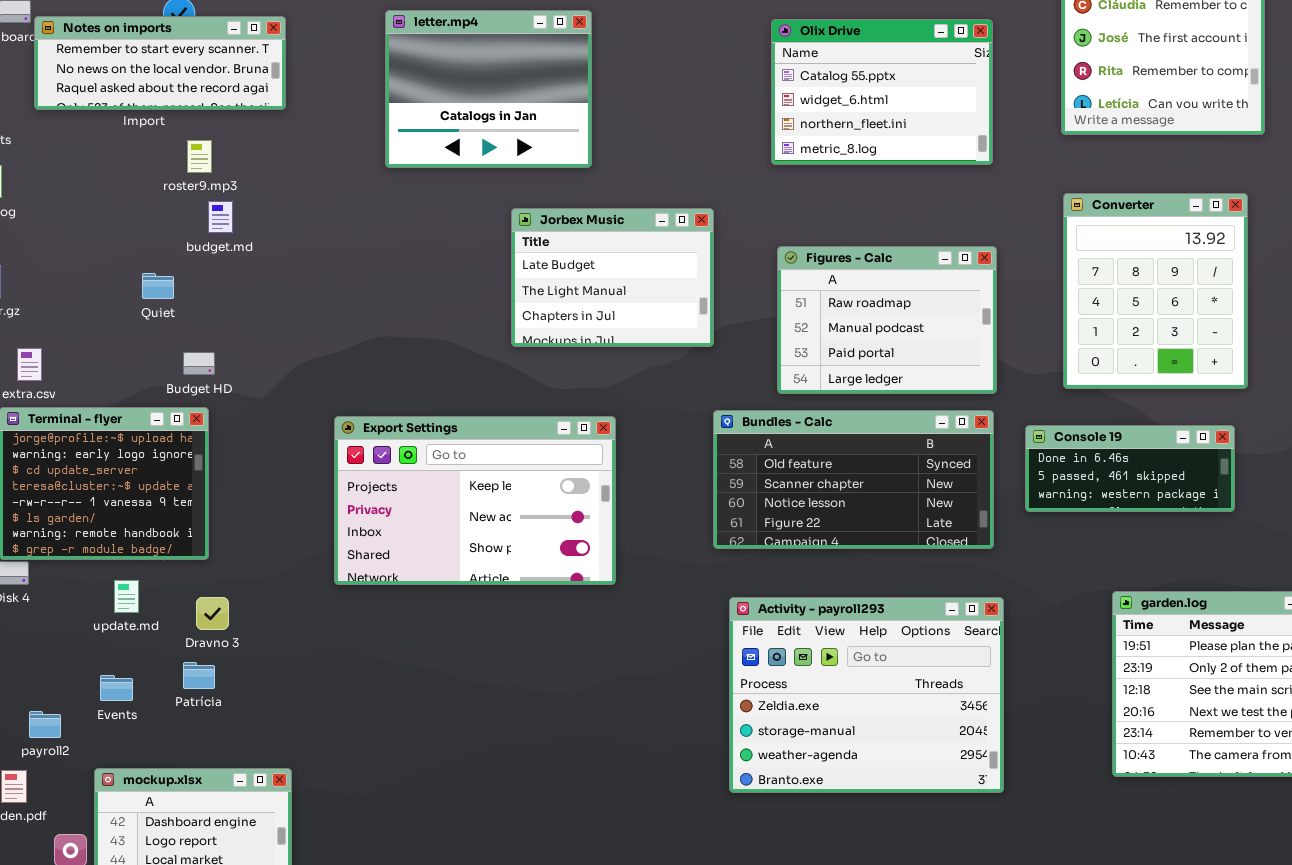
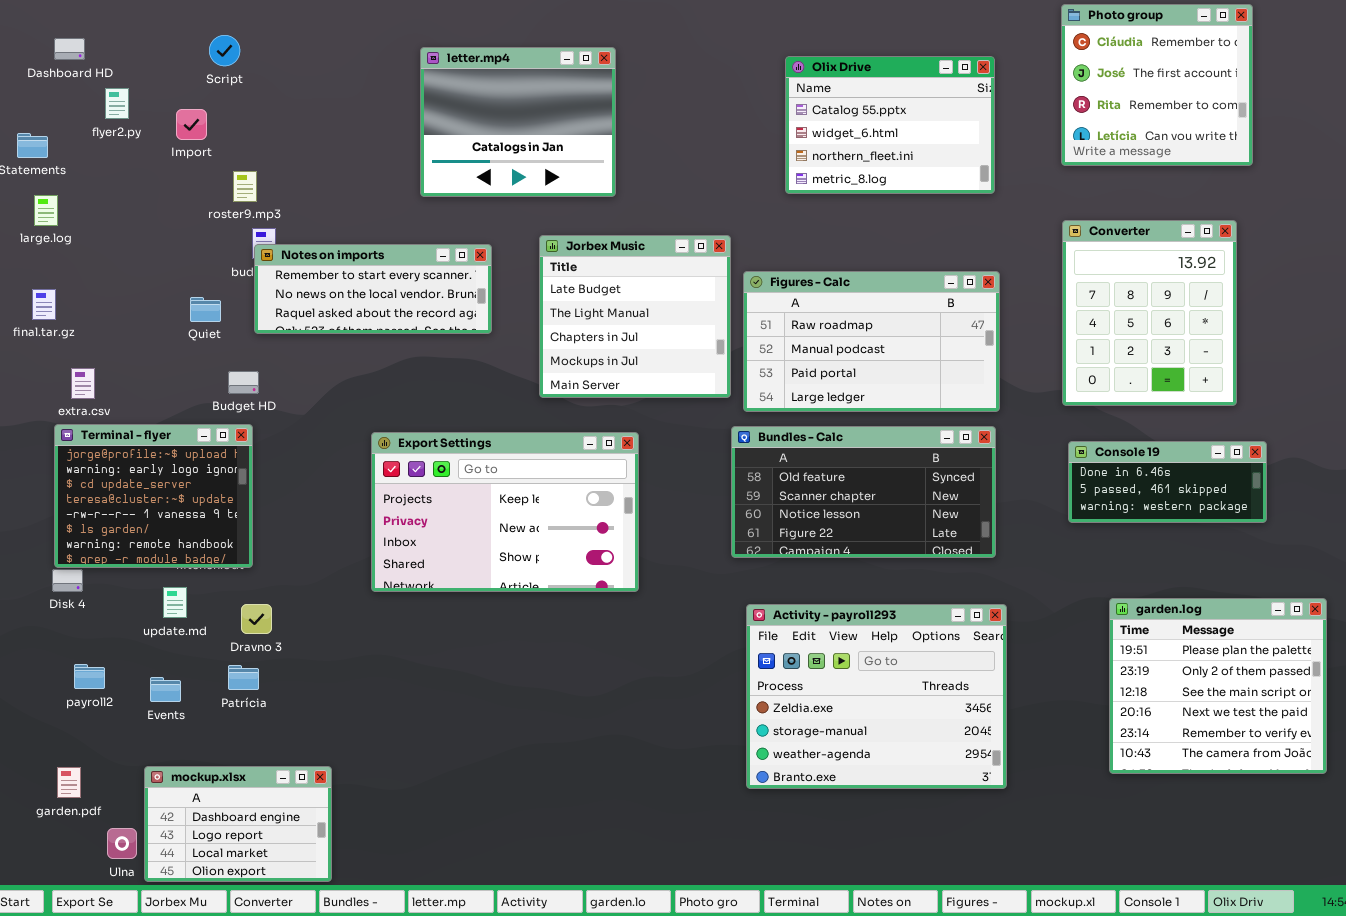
Notes on imports: [34,16,286,110] -> [254,244,492,334], moved
Jorbex Music: [511,208,714,347] -> [539,235,731,398], resized
Figures - Calc: [777,246,997,394] -> [743,271,1000,412], resized
Console 19: [1025,425,1235,512] -> [1068,441,1267,523], moved
payroll2: [29,711,61,738] -> [74,664,105,689], moved

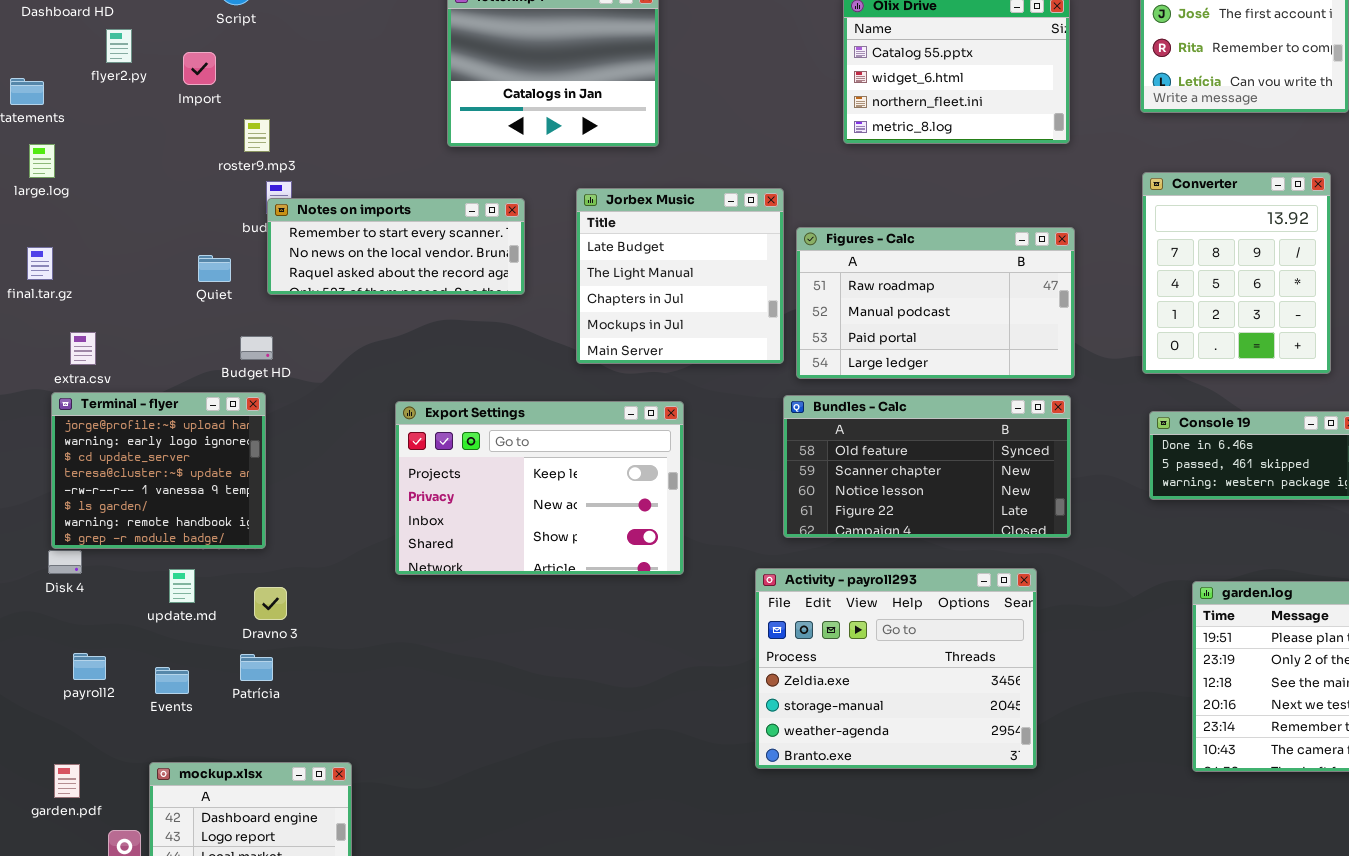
Activity - payroll293: [746,604,1007,789] -> [755,568,1037,769], moved

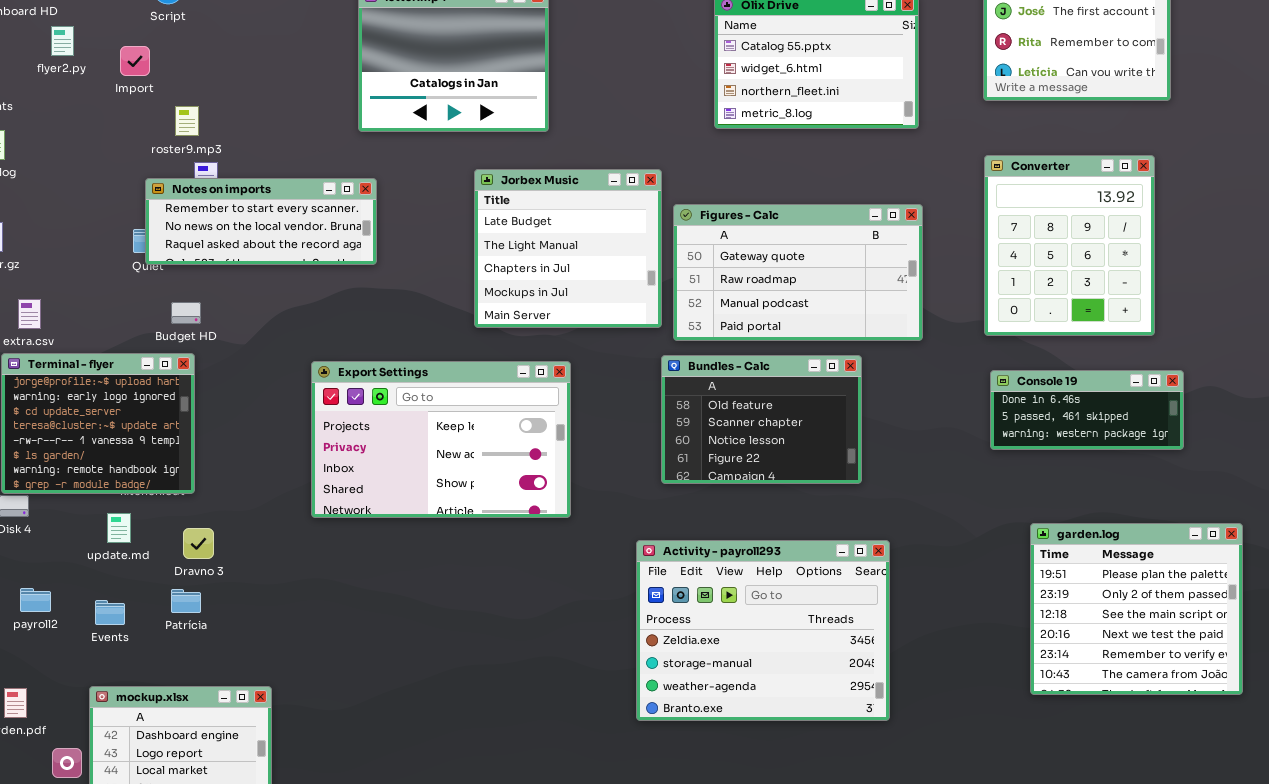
Notes on imports: [267,198,525,295] -> [145,178,377,265], moved
Figures - Calc: [796,227,1075,379] -> [673,204,923,341], scrolled up 1 row
Bundles - Calc: [783,395,1071,538] -> [661,355,862,484], resized
Activity - payroll293: [755,568,1037,769] -> [636,540,890,721], moved

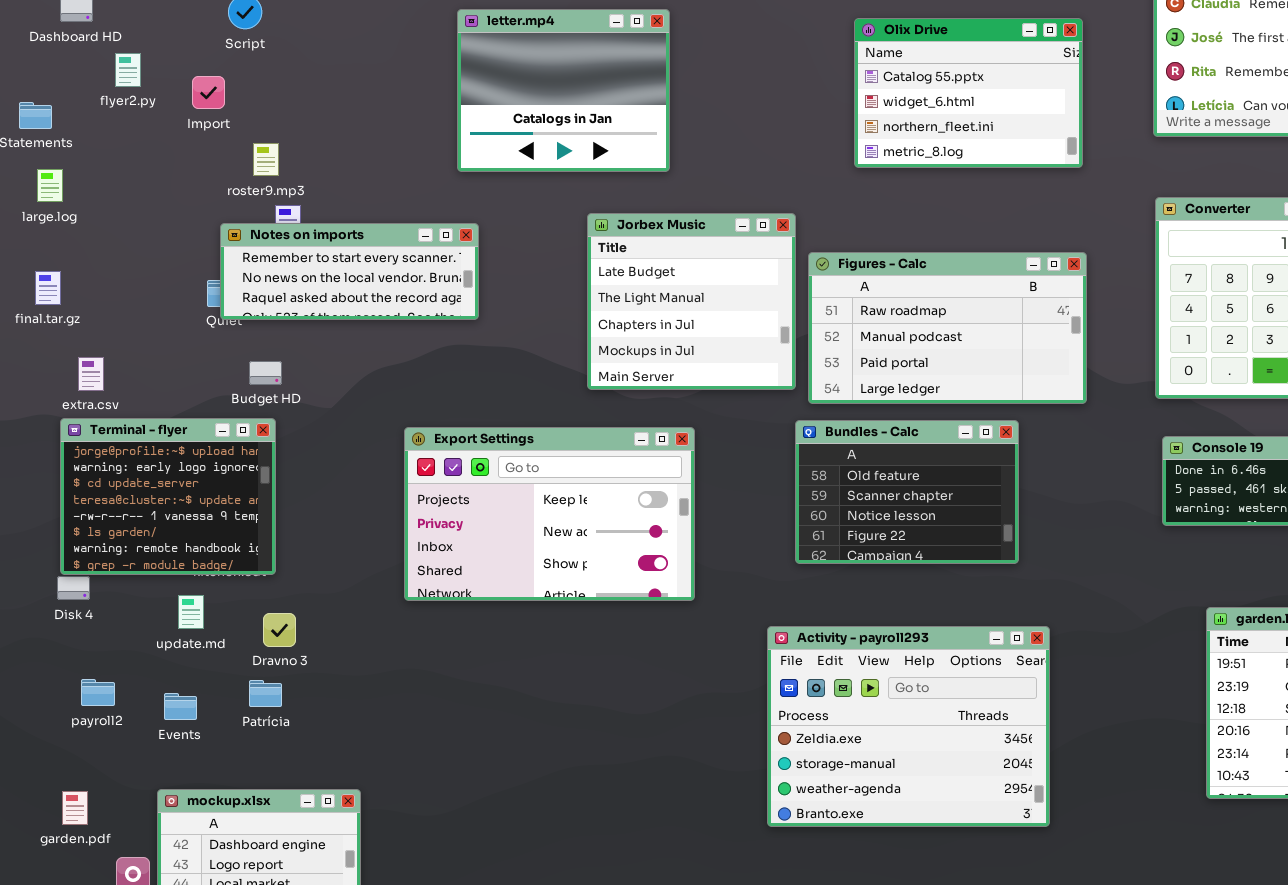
Figures - Calc: [673,204,923,341] -> [808,252,1087,404], scrolled down 1 row

